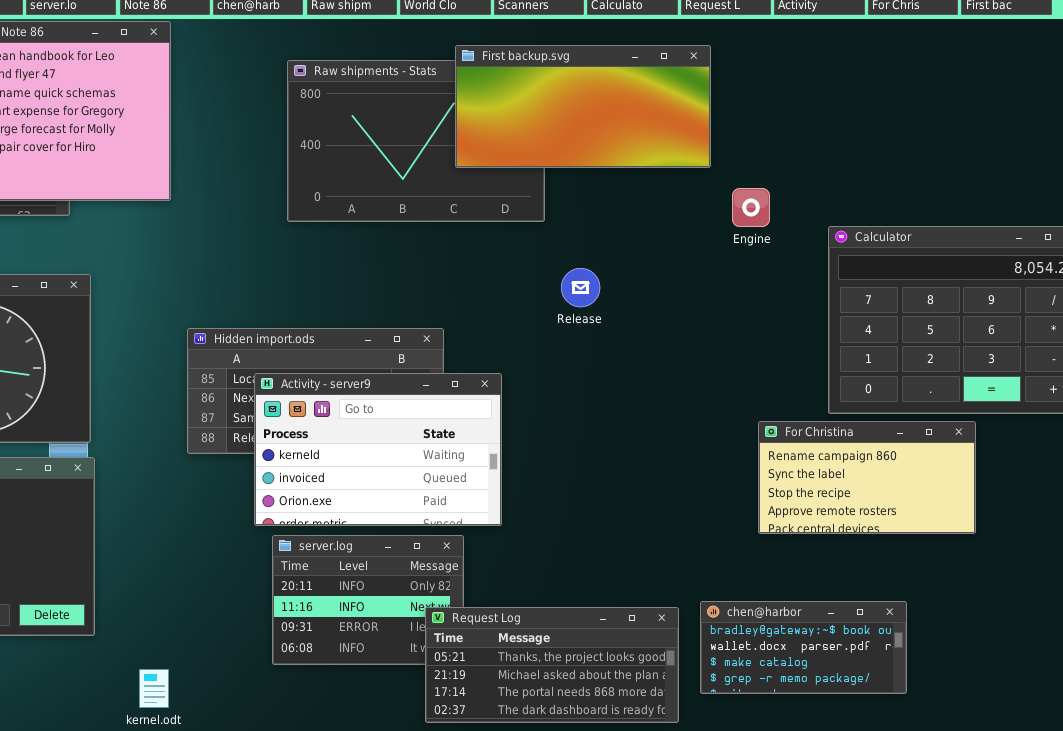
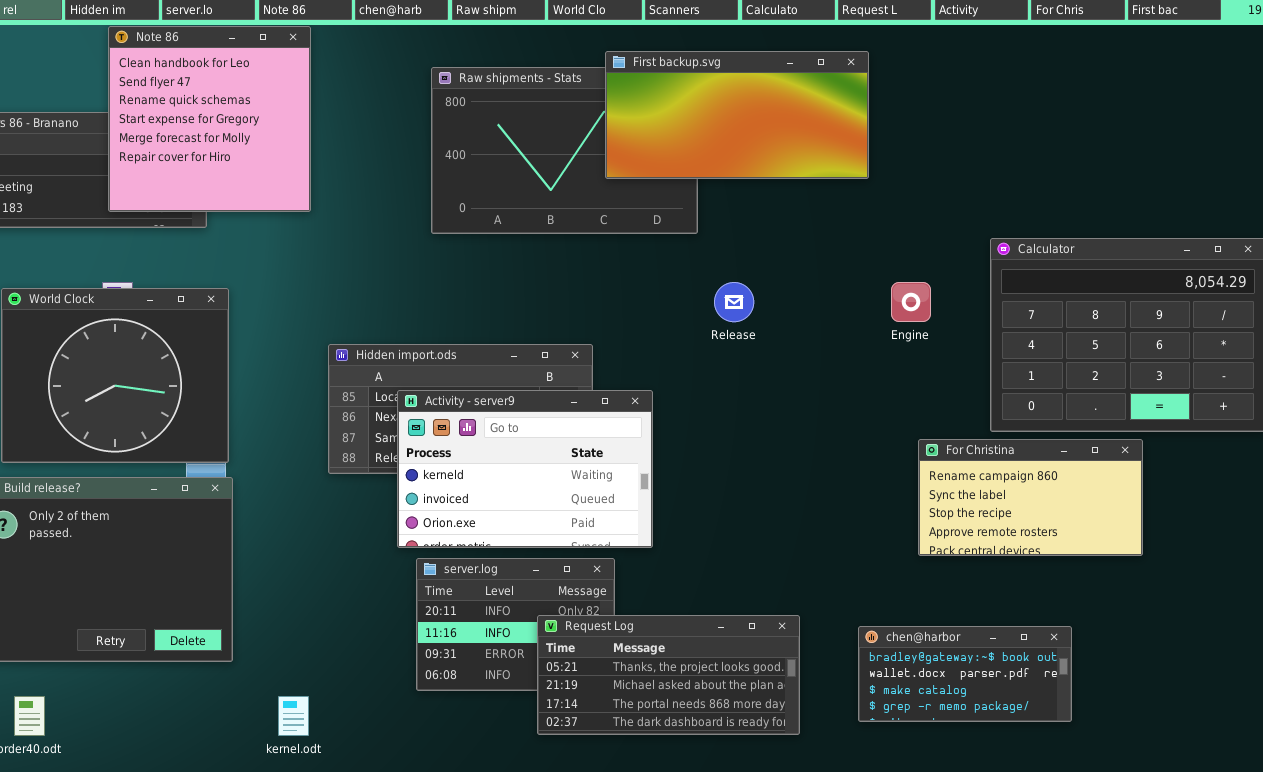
Engine: [732,188,770,227] -> [891,282,931,322], moved
Request Log: [425,607,679,723] -> [537,615,800,735], moved

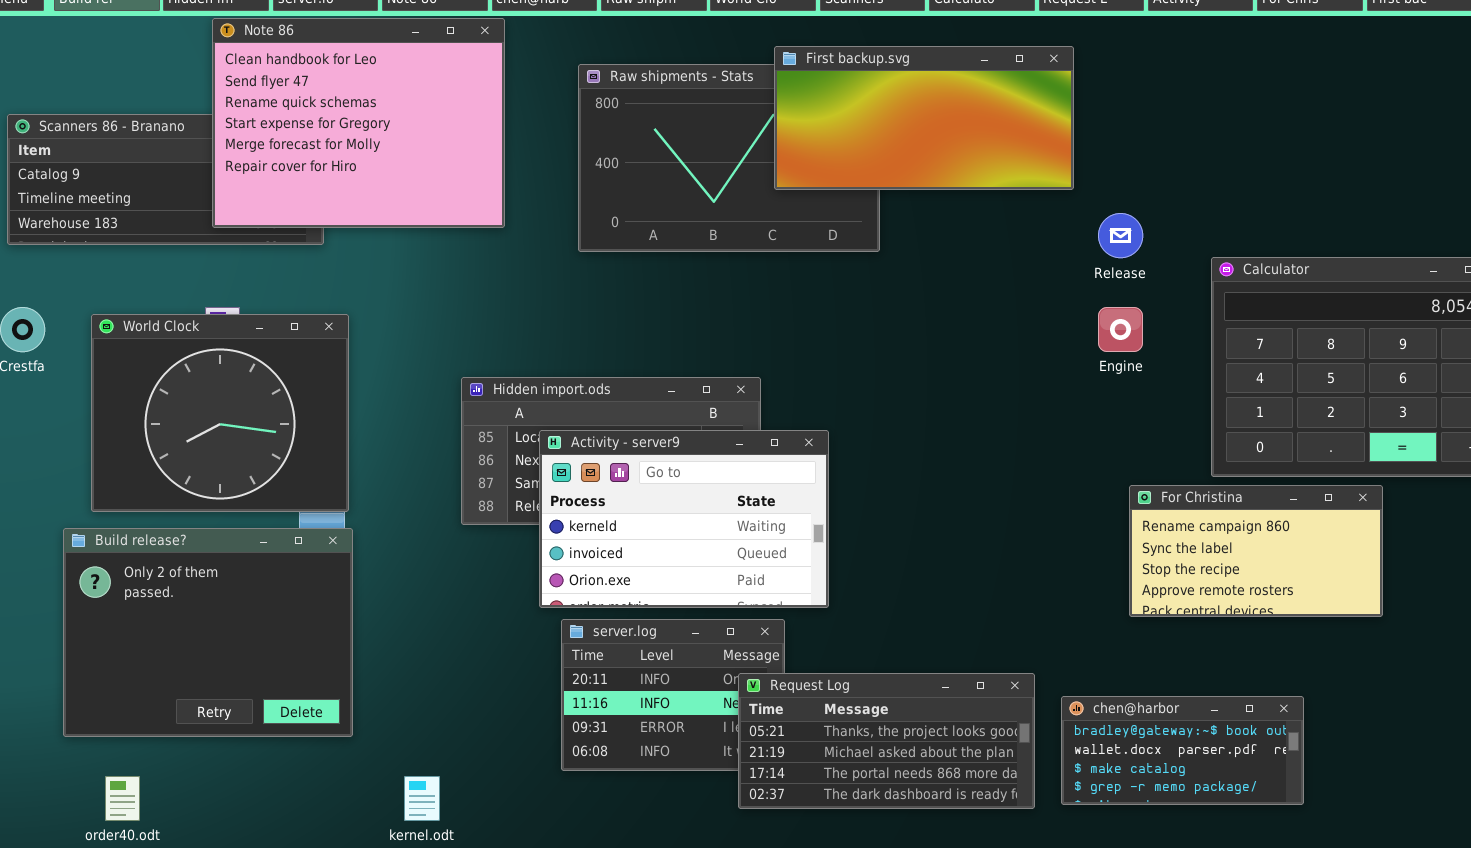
Note 86: [108,26,311,212] -> [212,18,505,228], resized
Release: [714,282,754,322] -> [1098,213,1143,258], moved
Request Log: [537,615,800,735] -> [738,673,1035,809], moved

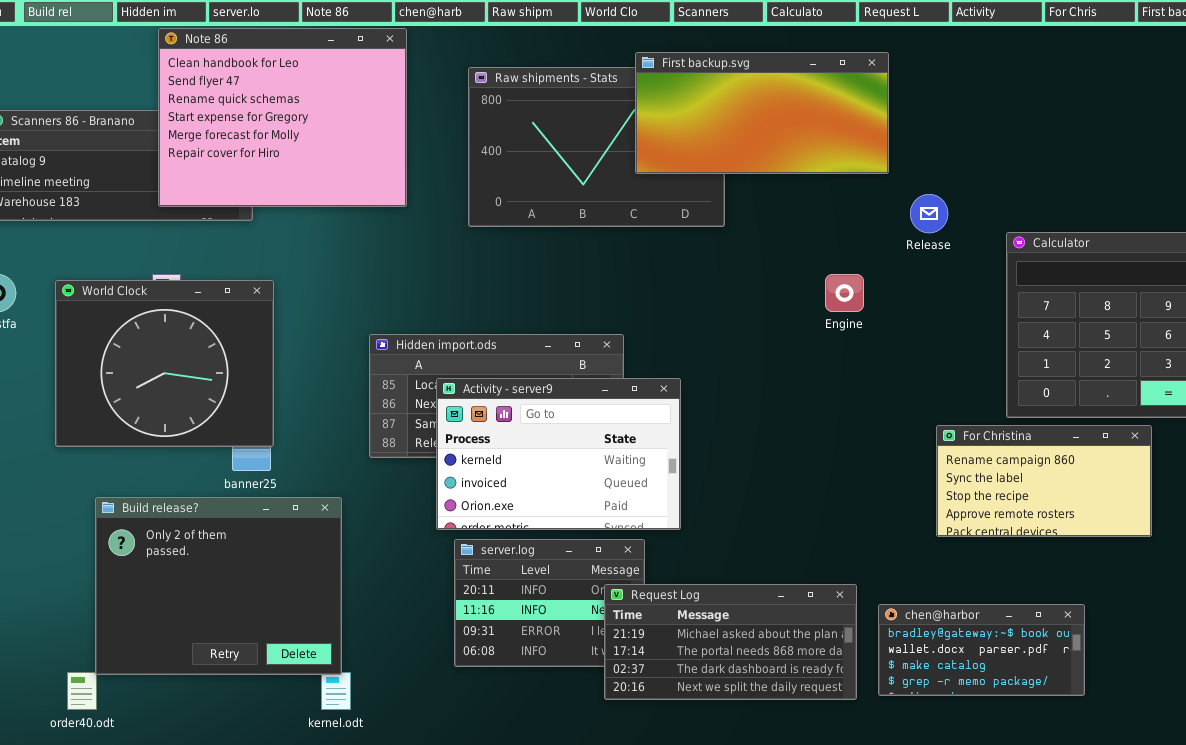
Engine: [1098,307,1143,352] -> [825,274,864,312], moved
Build release?: [63,528,353,737] -> [95,497,342,675], moved
Request Log: [738,673,1035,809] -> [604,584,857,700], scrolled down 1 row

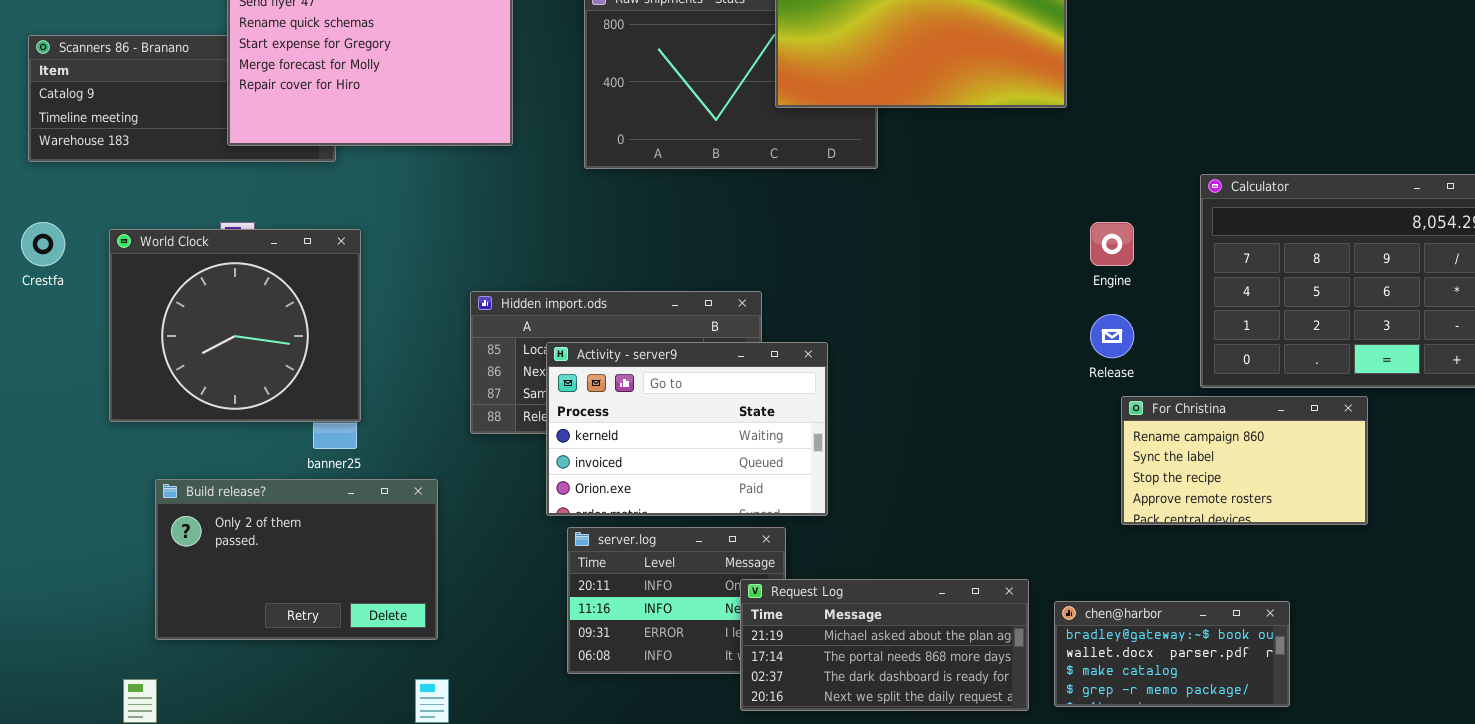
Release: [910,194,948,233] -> [1090,314,1134,358], moved
Engine: [825,274,864,312] -> [1090,222,1134,266], moved
Build release?: [95,497,342,675] -> [155,479,438,640], resized

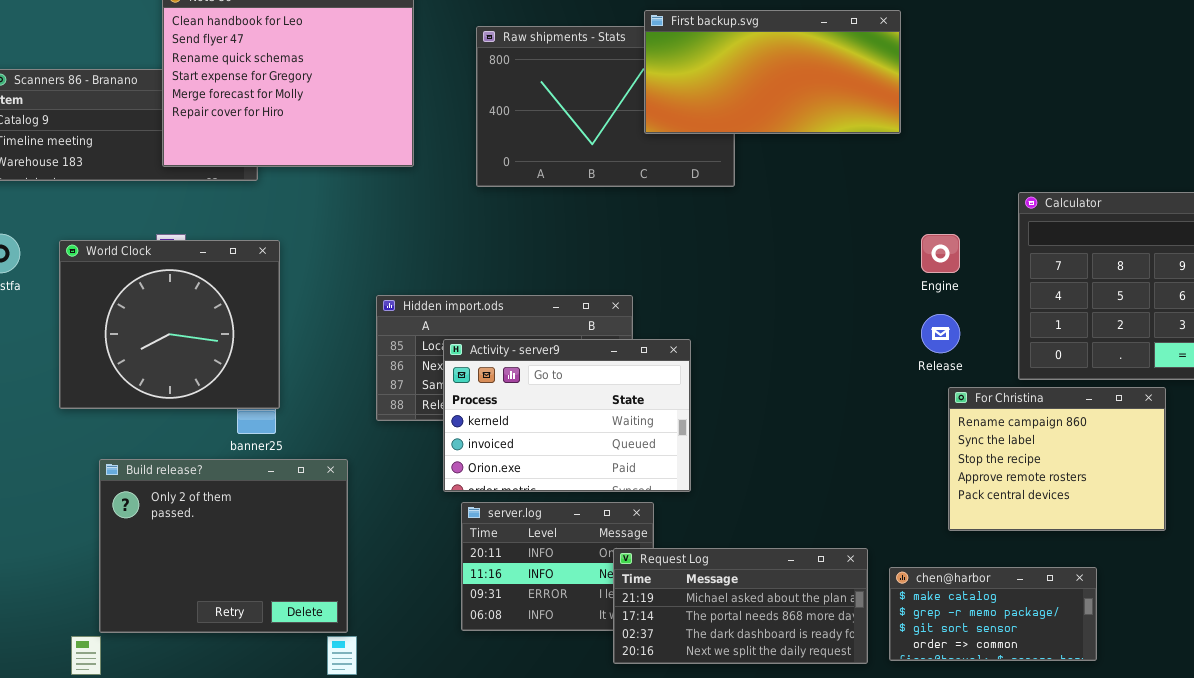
For Christina: [1121,396,1368,525] -> [948,387,1166,531], resized
Build release?: [155,479,438,640] -> [99,459,348,633], resized
chen@harbor: [1054,601,1290,707] -> [889,567,1097,661], scrolled down 2 rows

